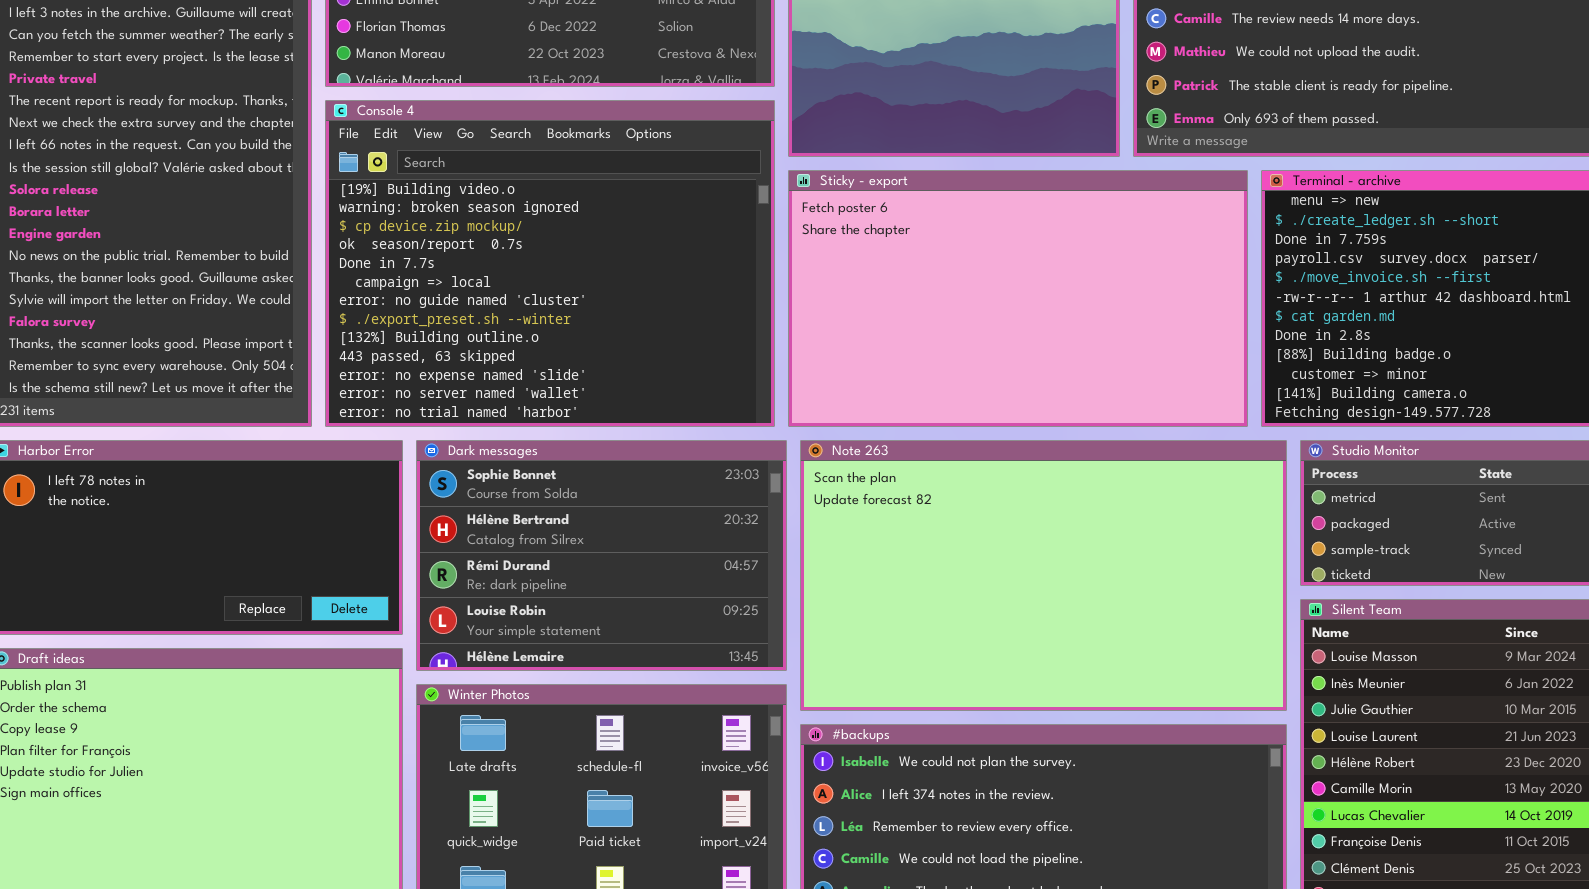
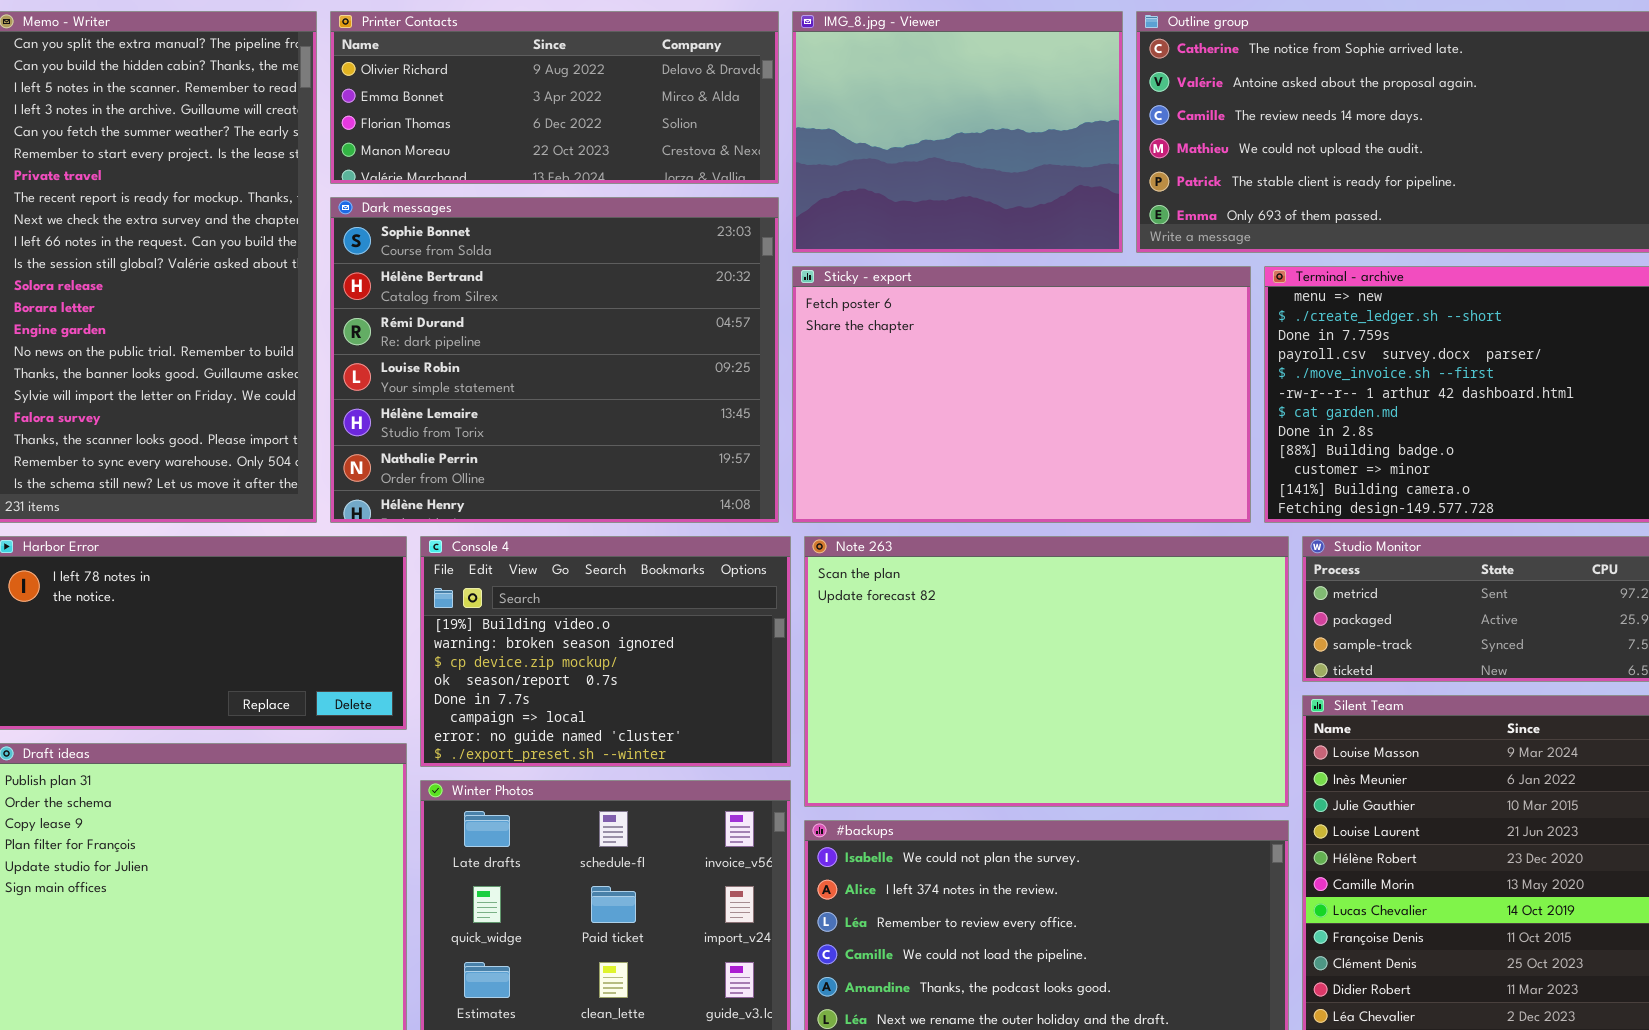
Console 4: [325,100,775,427] -> [420,536,791,767], moved, resized
Dark messages: [416,440,787,671] -> [330,197,779,523], moved, resized

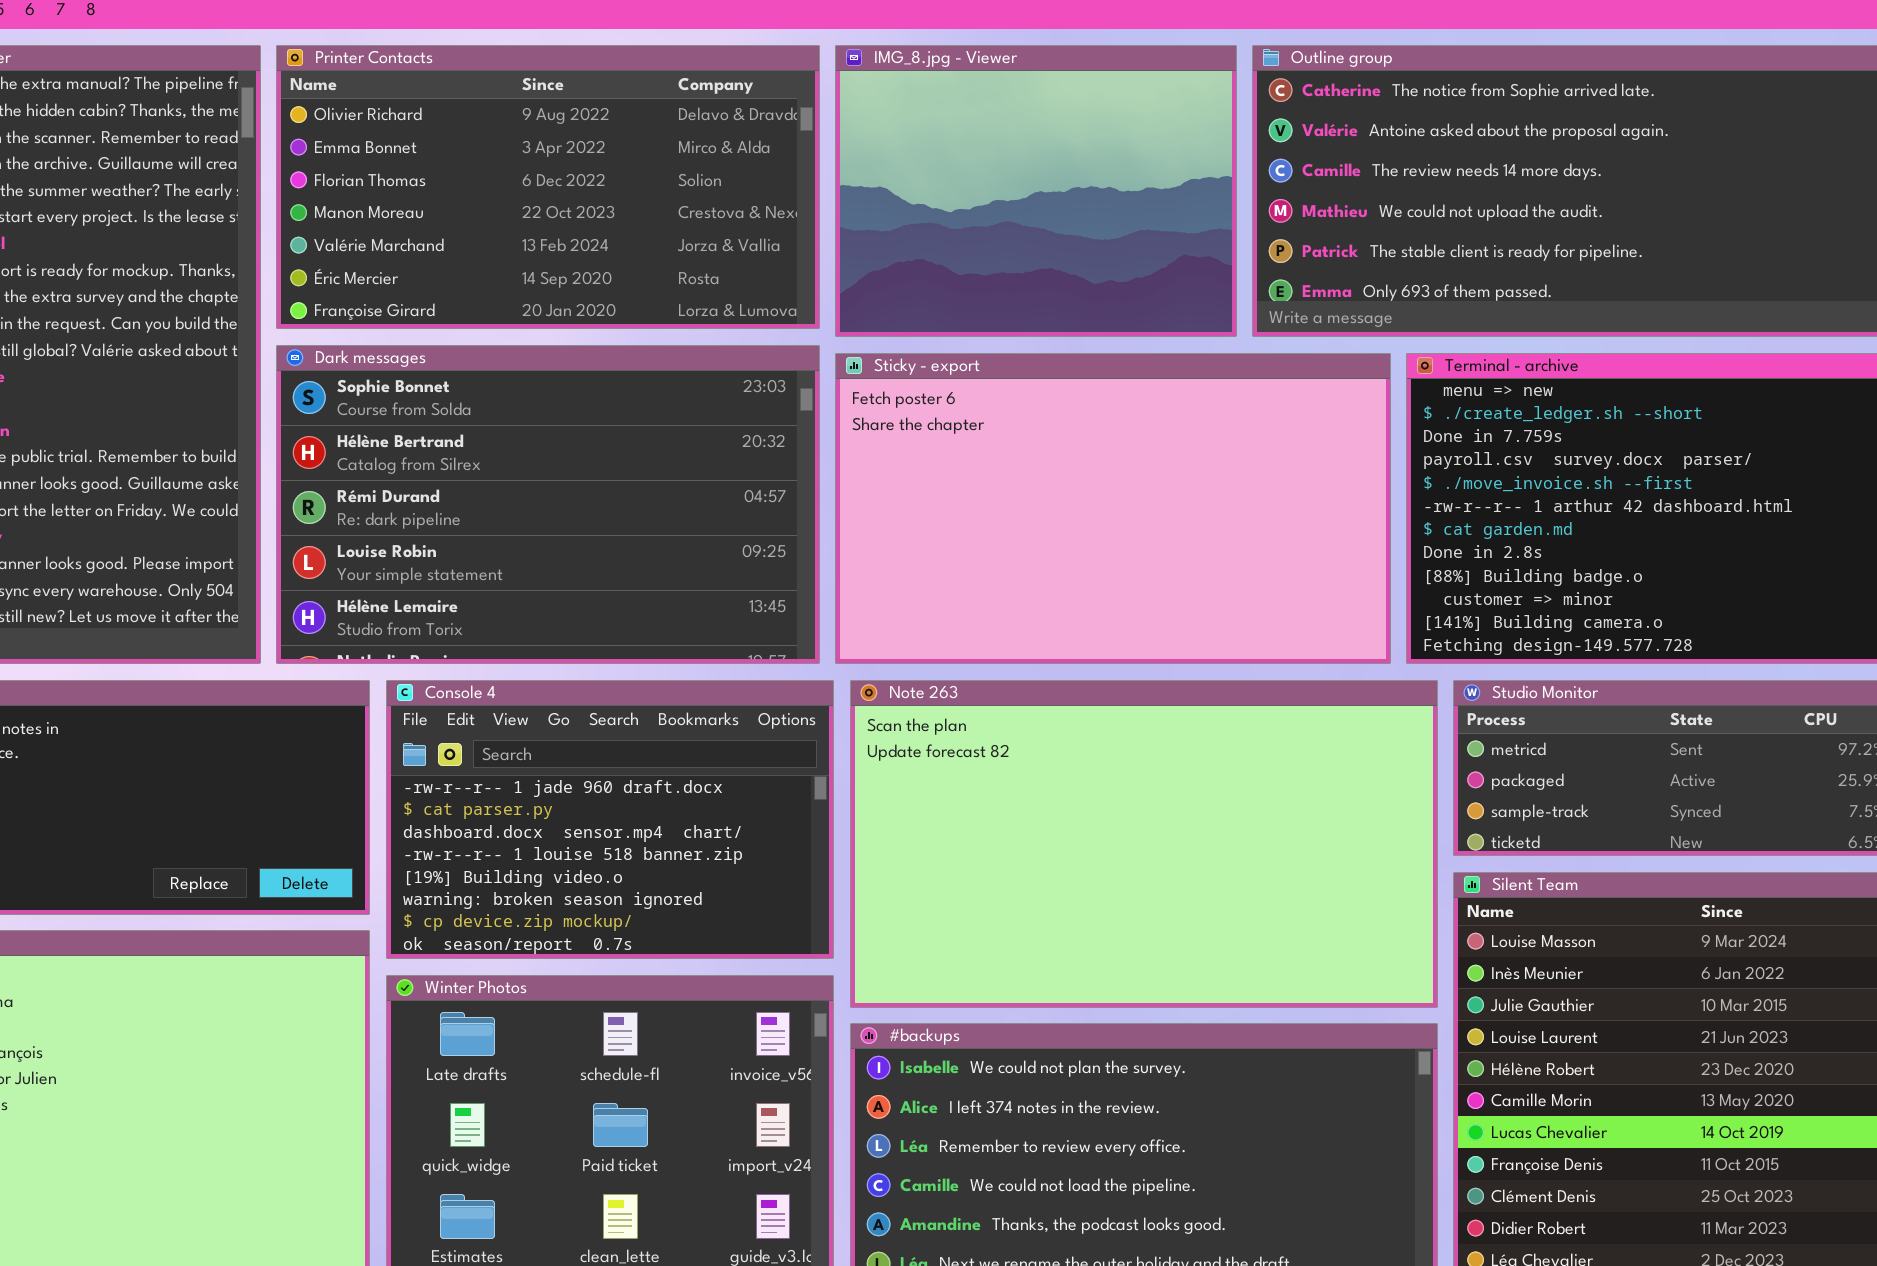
Printer Contacts: [330,11,779,184] -> [276,45,820,329], resized
Dark messages: [330,197,779,523] -> [276,345,820,664], resized
Console 4: [420,536,791,767] -> [386,680,834,959], scrolled up 4 rows

